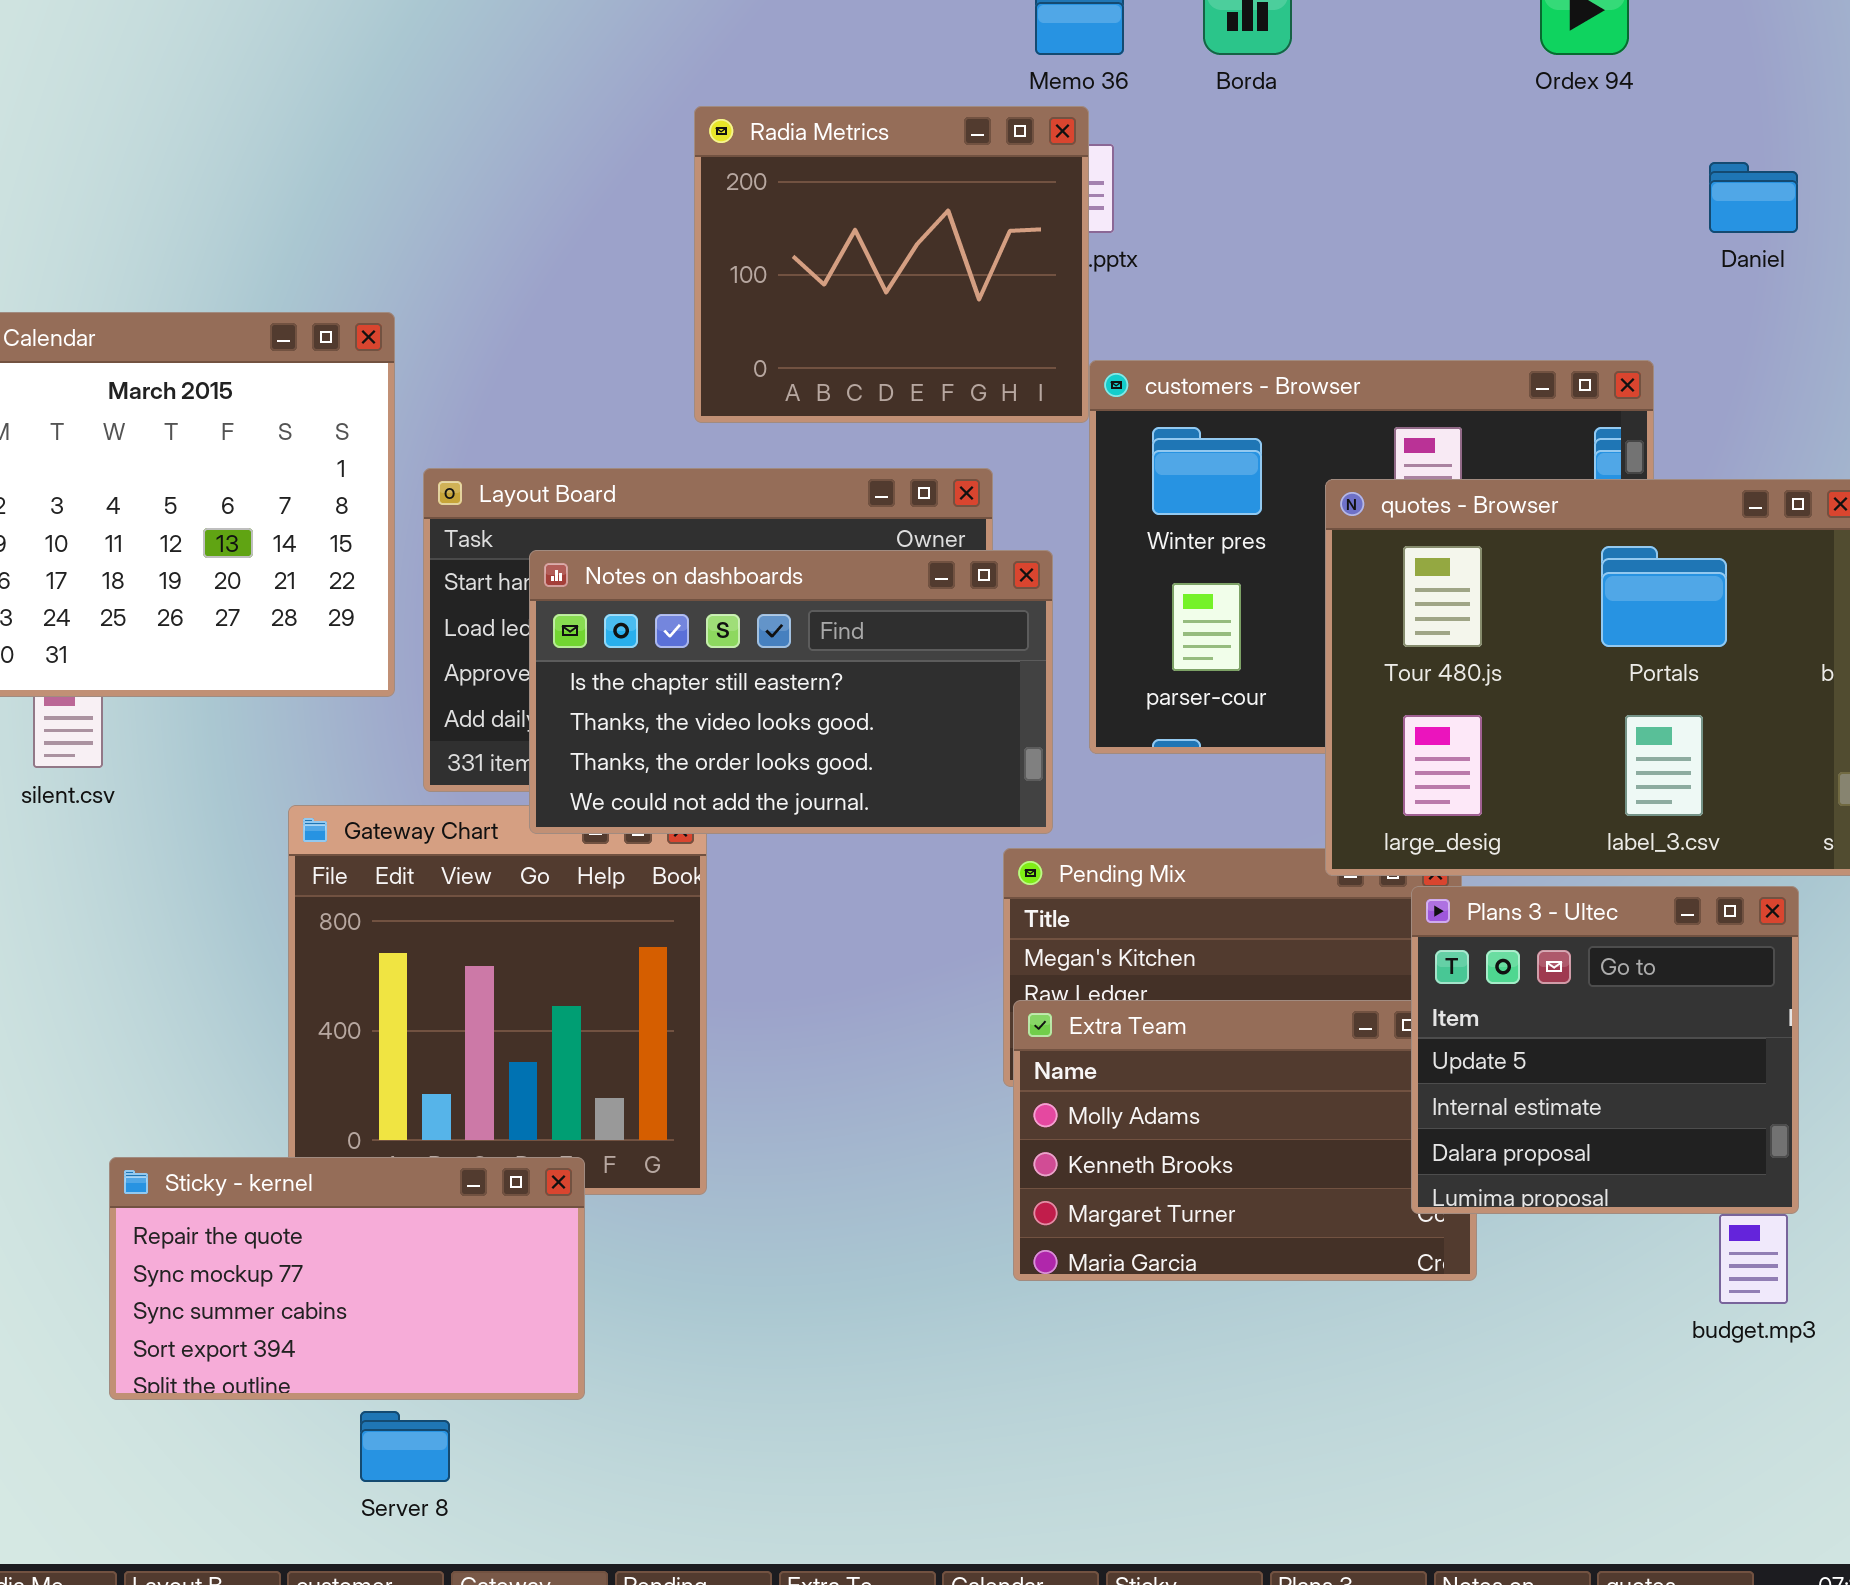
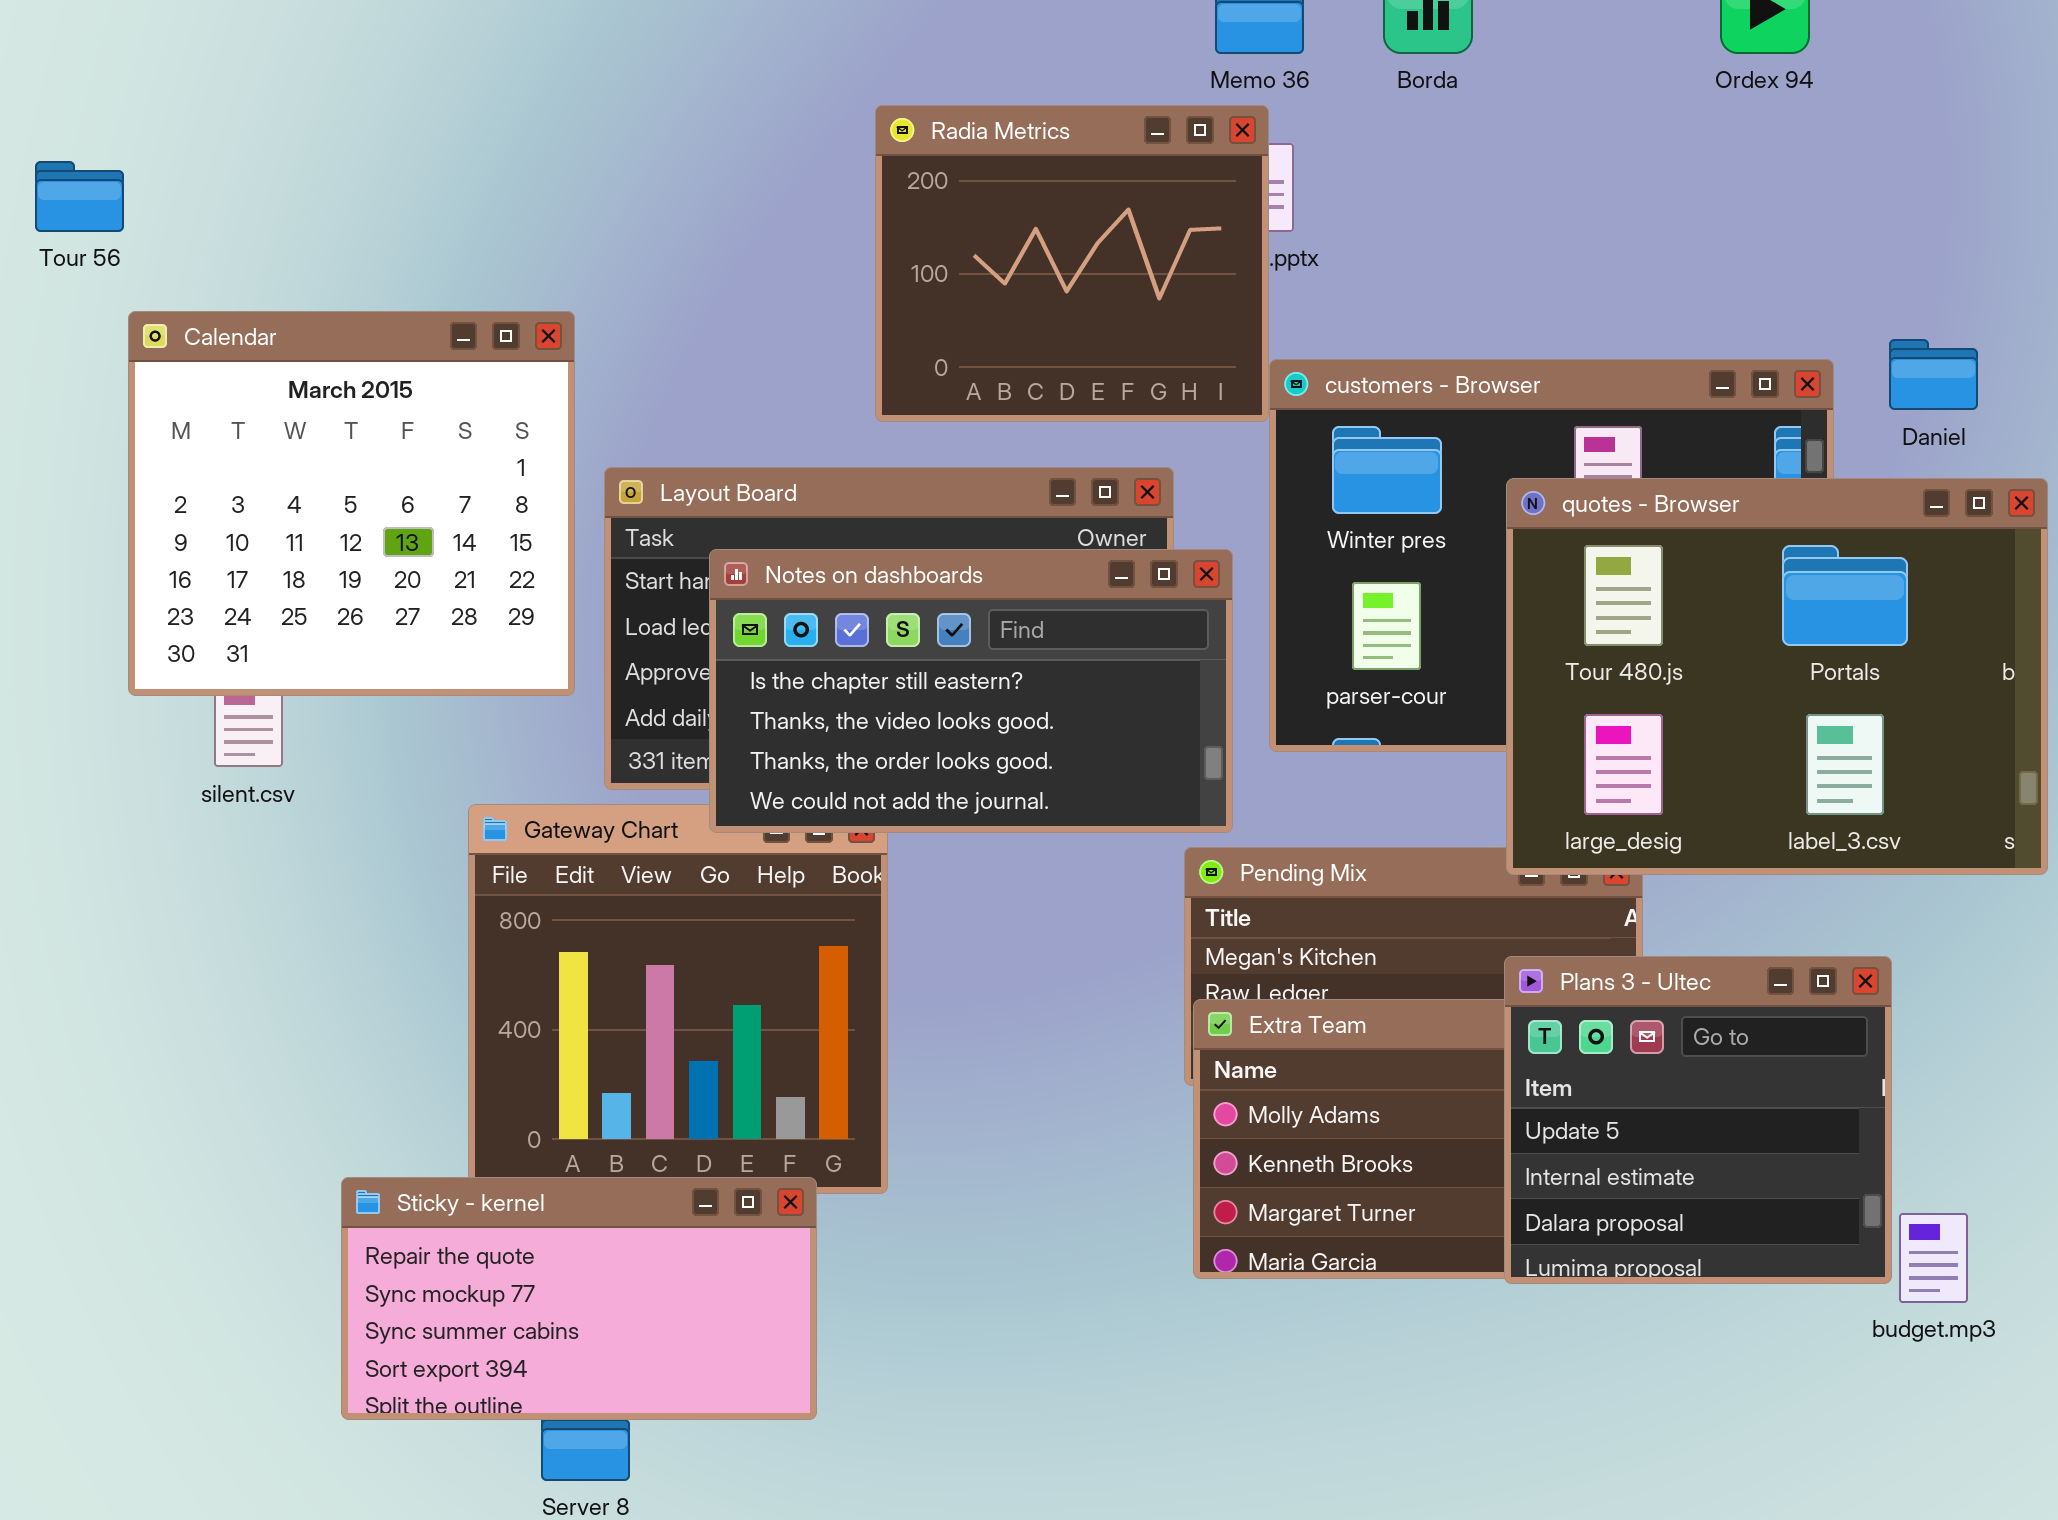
Daniel: [1709,162,1798,233] -> [1889,339,1978,410], moved
Plans 3 - Ultec: [1411,886,1799,1214] -> [1504,956,1892,1284], moved
Sticky - kernel: [109,1157,585,1400] -> [341,1177,817,1420], moved

